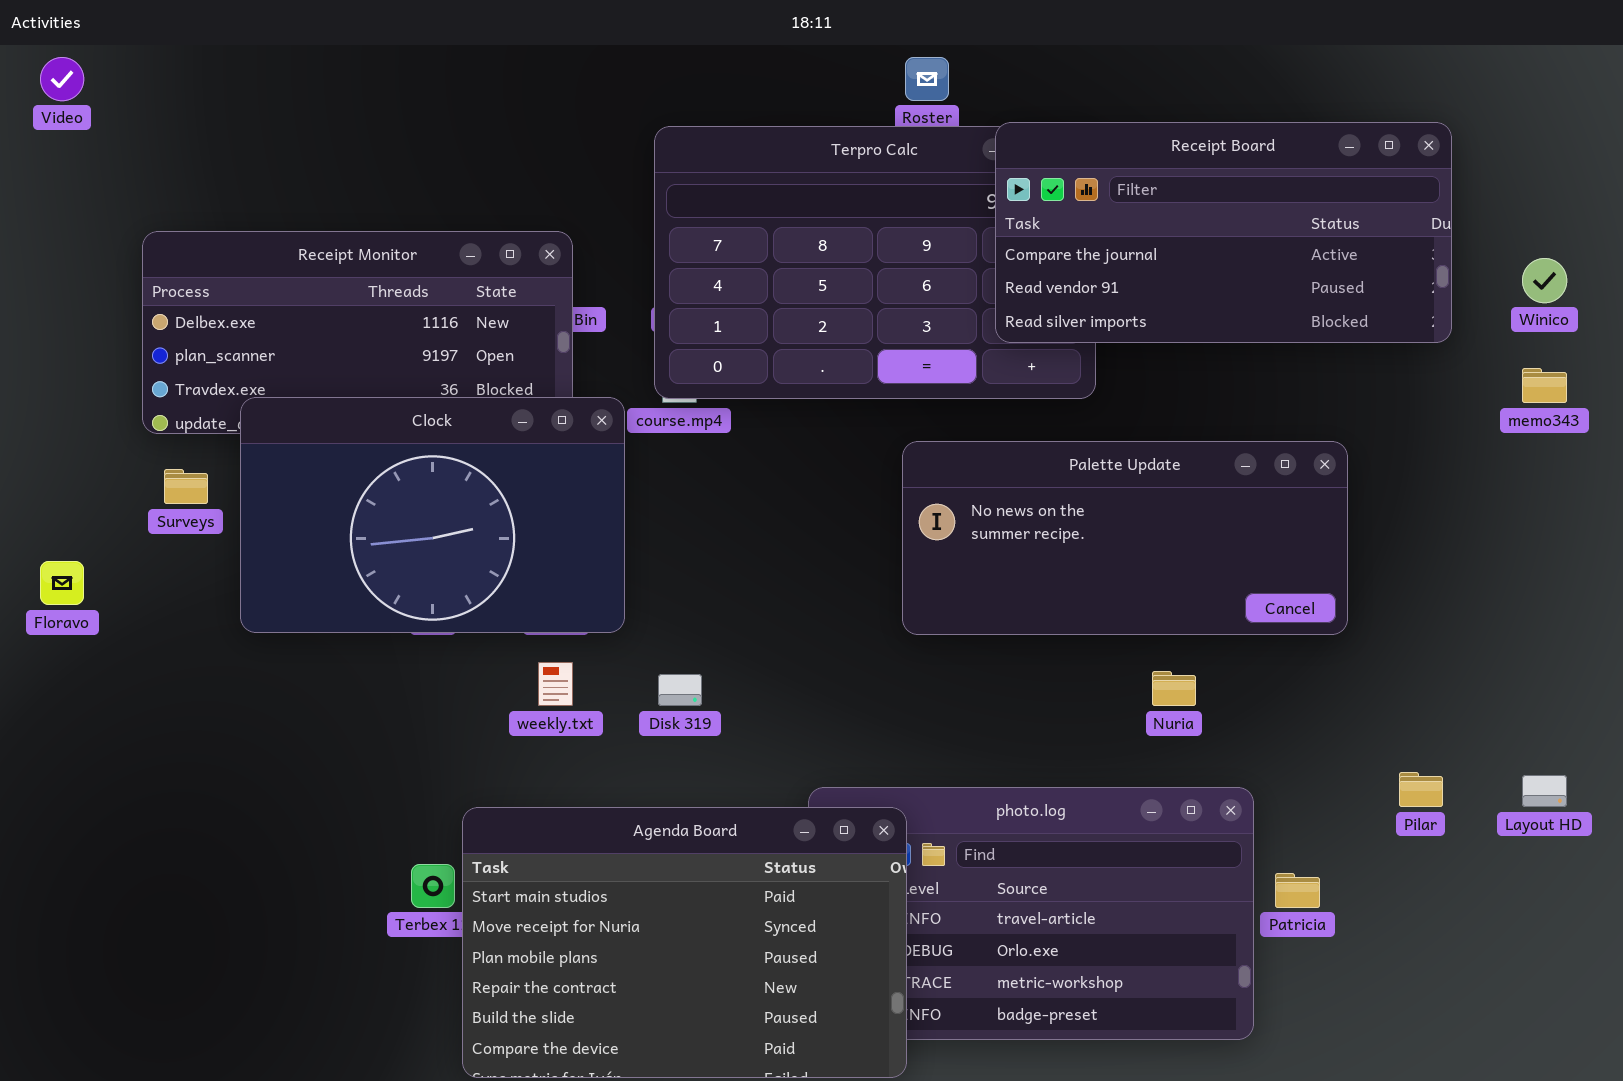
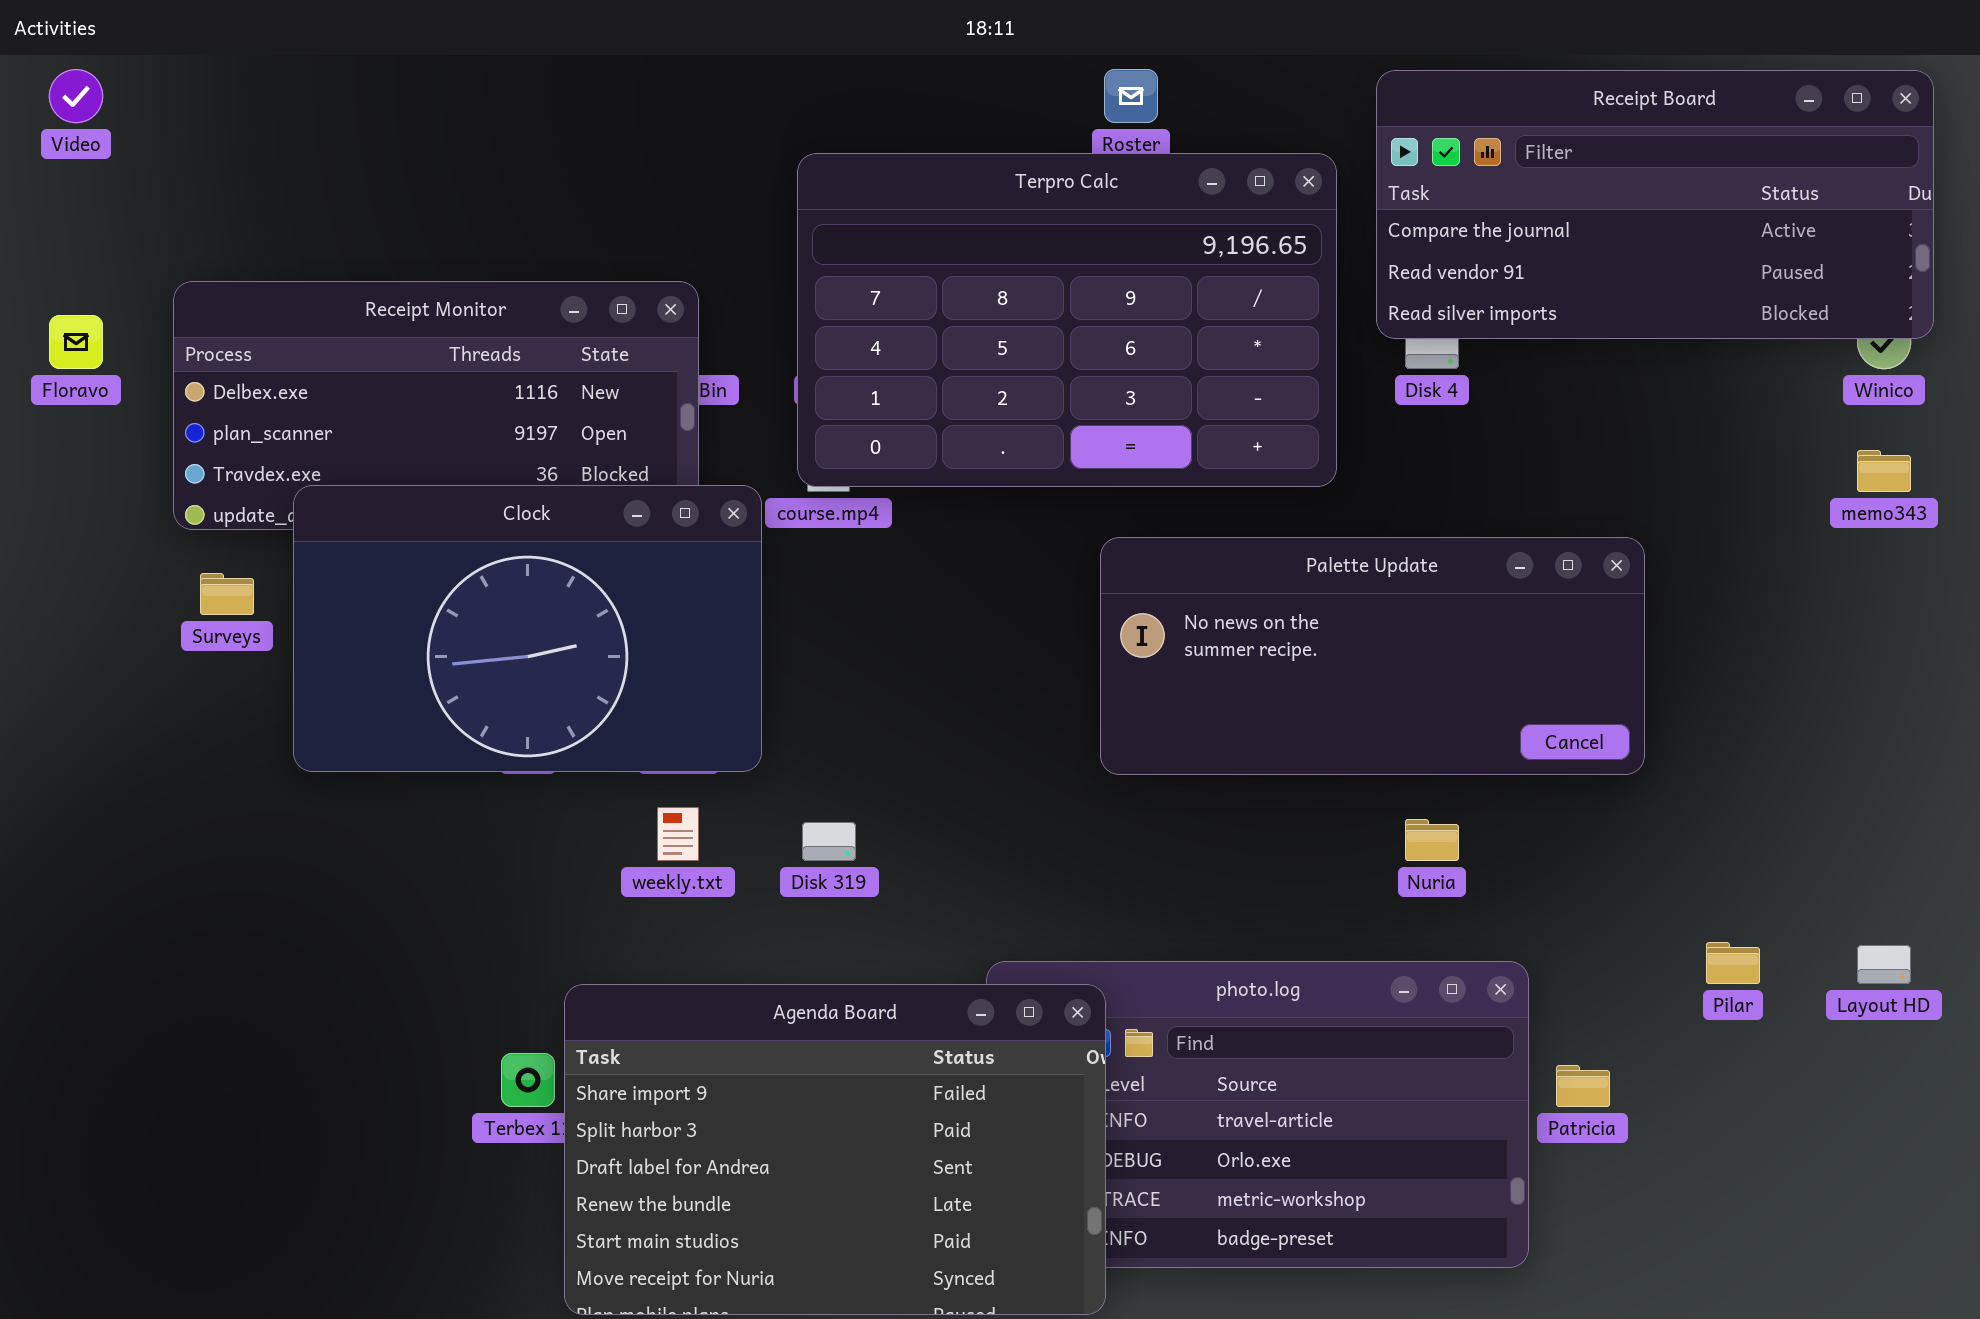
Receipt Board: [995,122,1452,343] -> [1376,70,1934,339], moved
Floravo: [40,561,84,605] -> [49,315,103,369], moved
Agenda Board: [462,807,907,1078] -> [564,984,1106,1315], scrolled up 4 rows

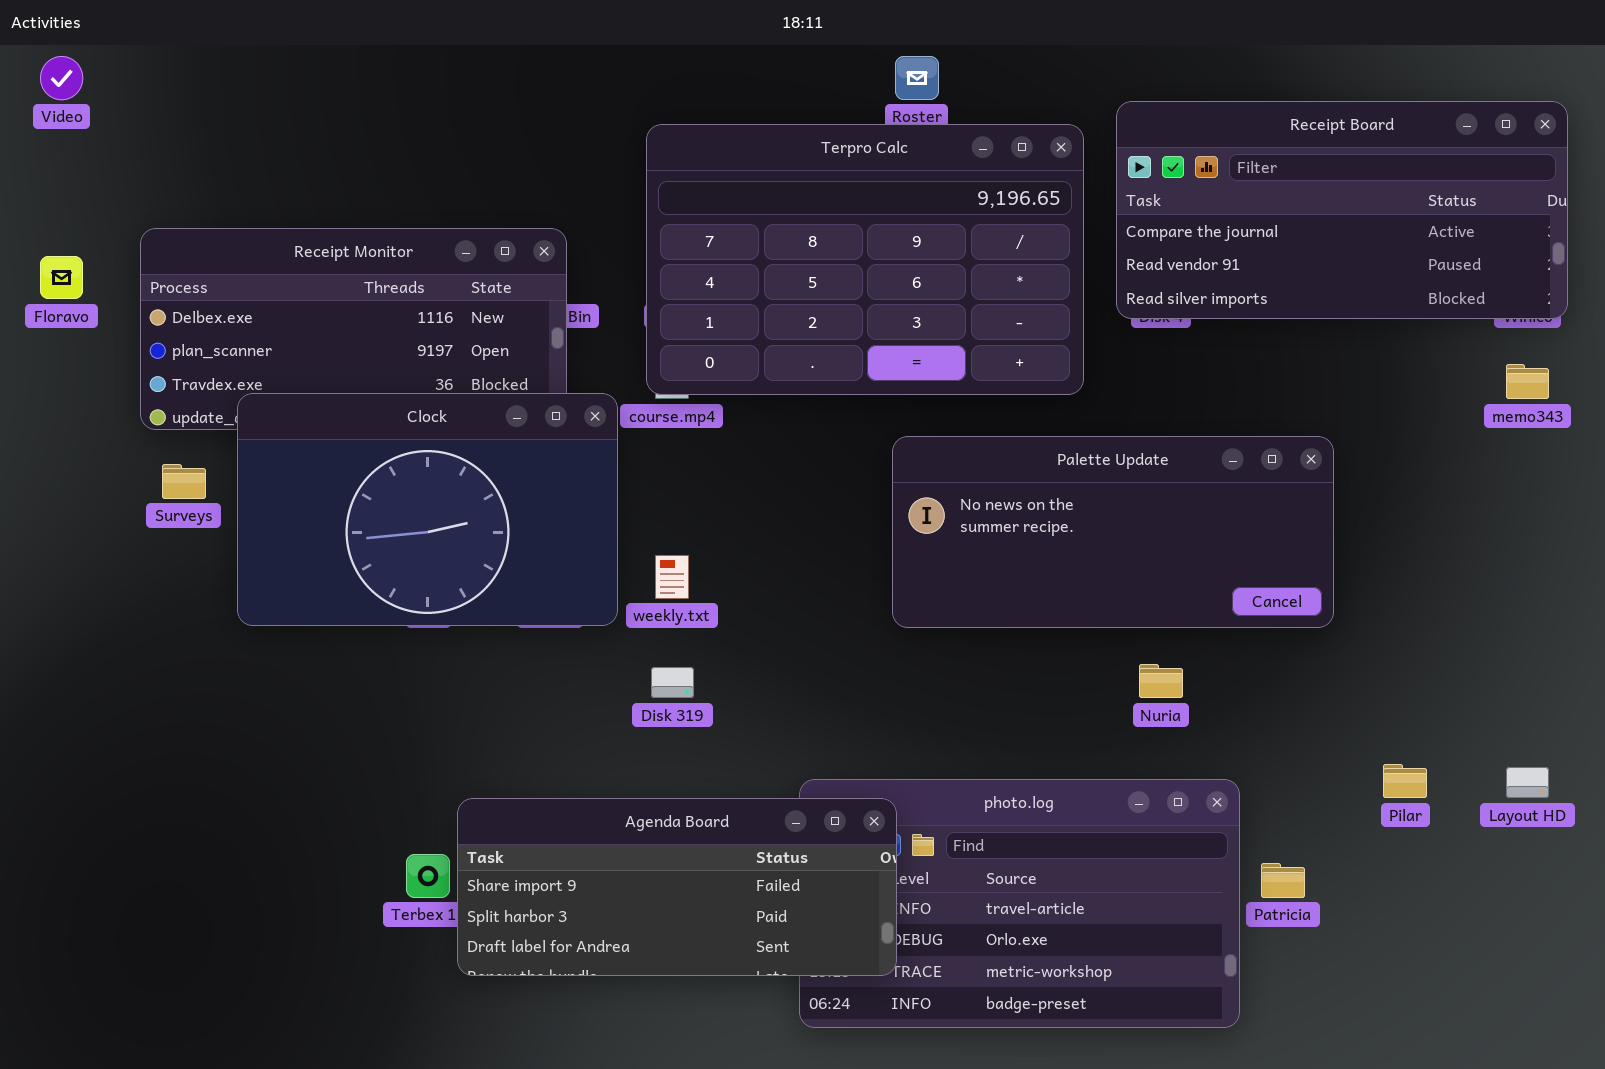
Receipt Board: [1376,70,1934,339] -> [1116,101,1568,319], moved
weekly.txt: [657,807,699,861] -> [655,555,689,599], moved
Agenda Board: [564,984,1106,1315] -> [457,798,897,976], resized

